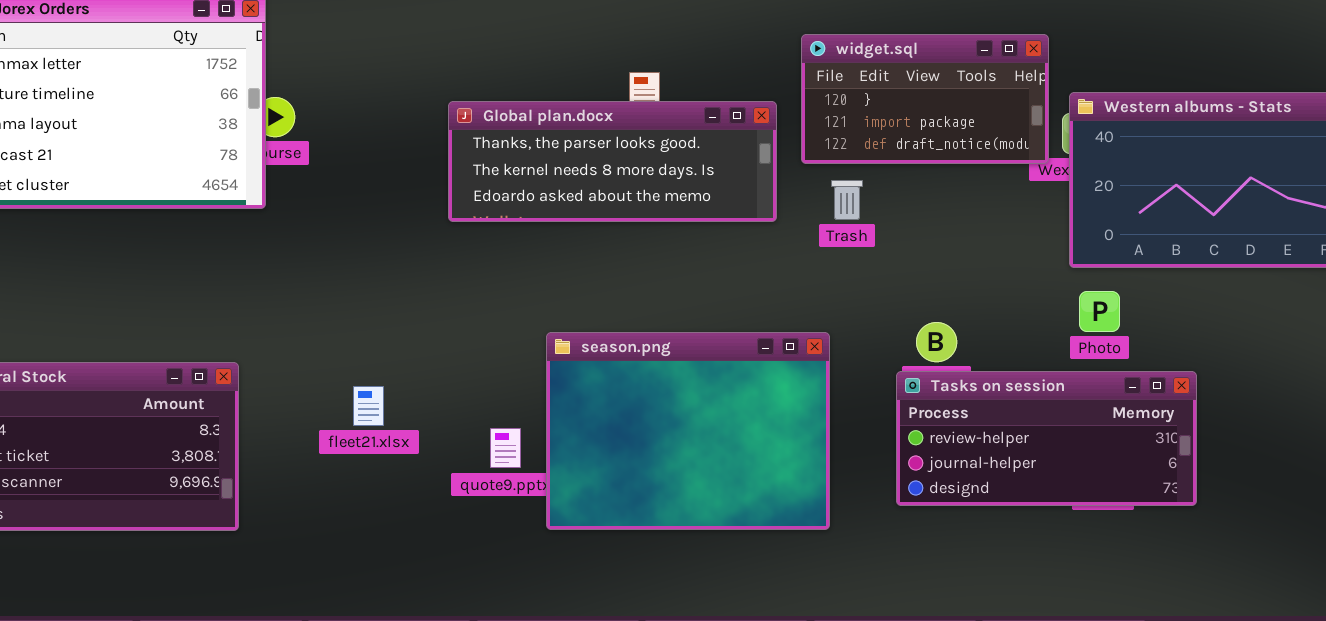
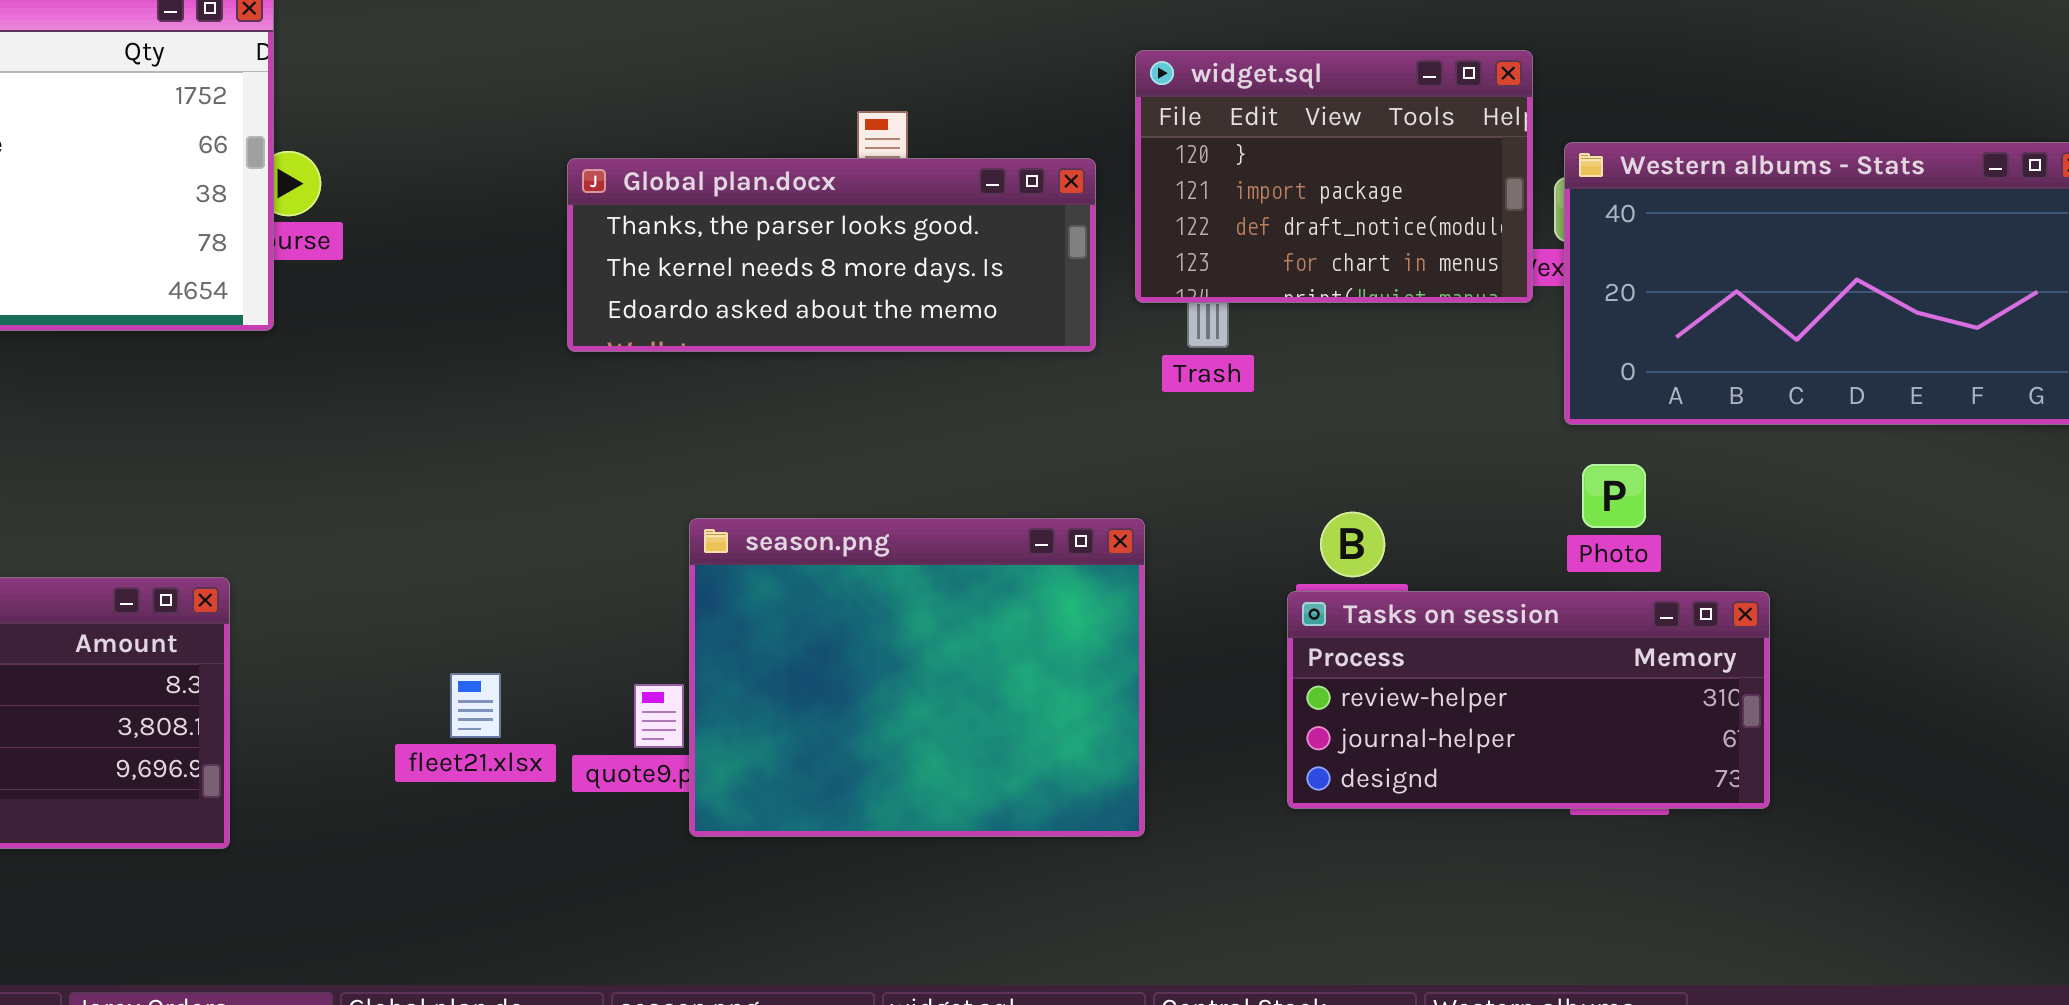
widget.sql: [801,34,1049,164] -> [1135,50,1533,303], resized
season.png: [546,332,830,530] -> [689,518,1145,837], moved
fleet21.xlsx: [353,386,384,426] -> [450,673,501,738], moved

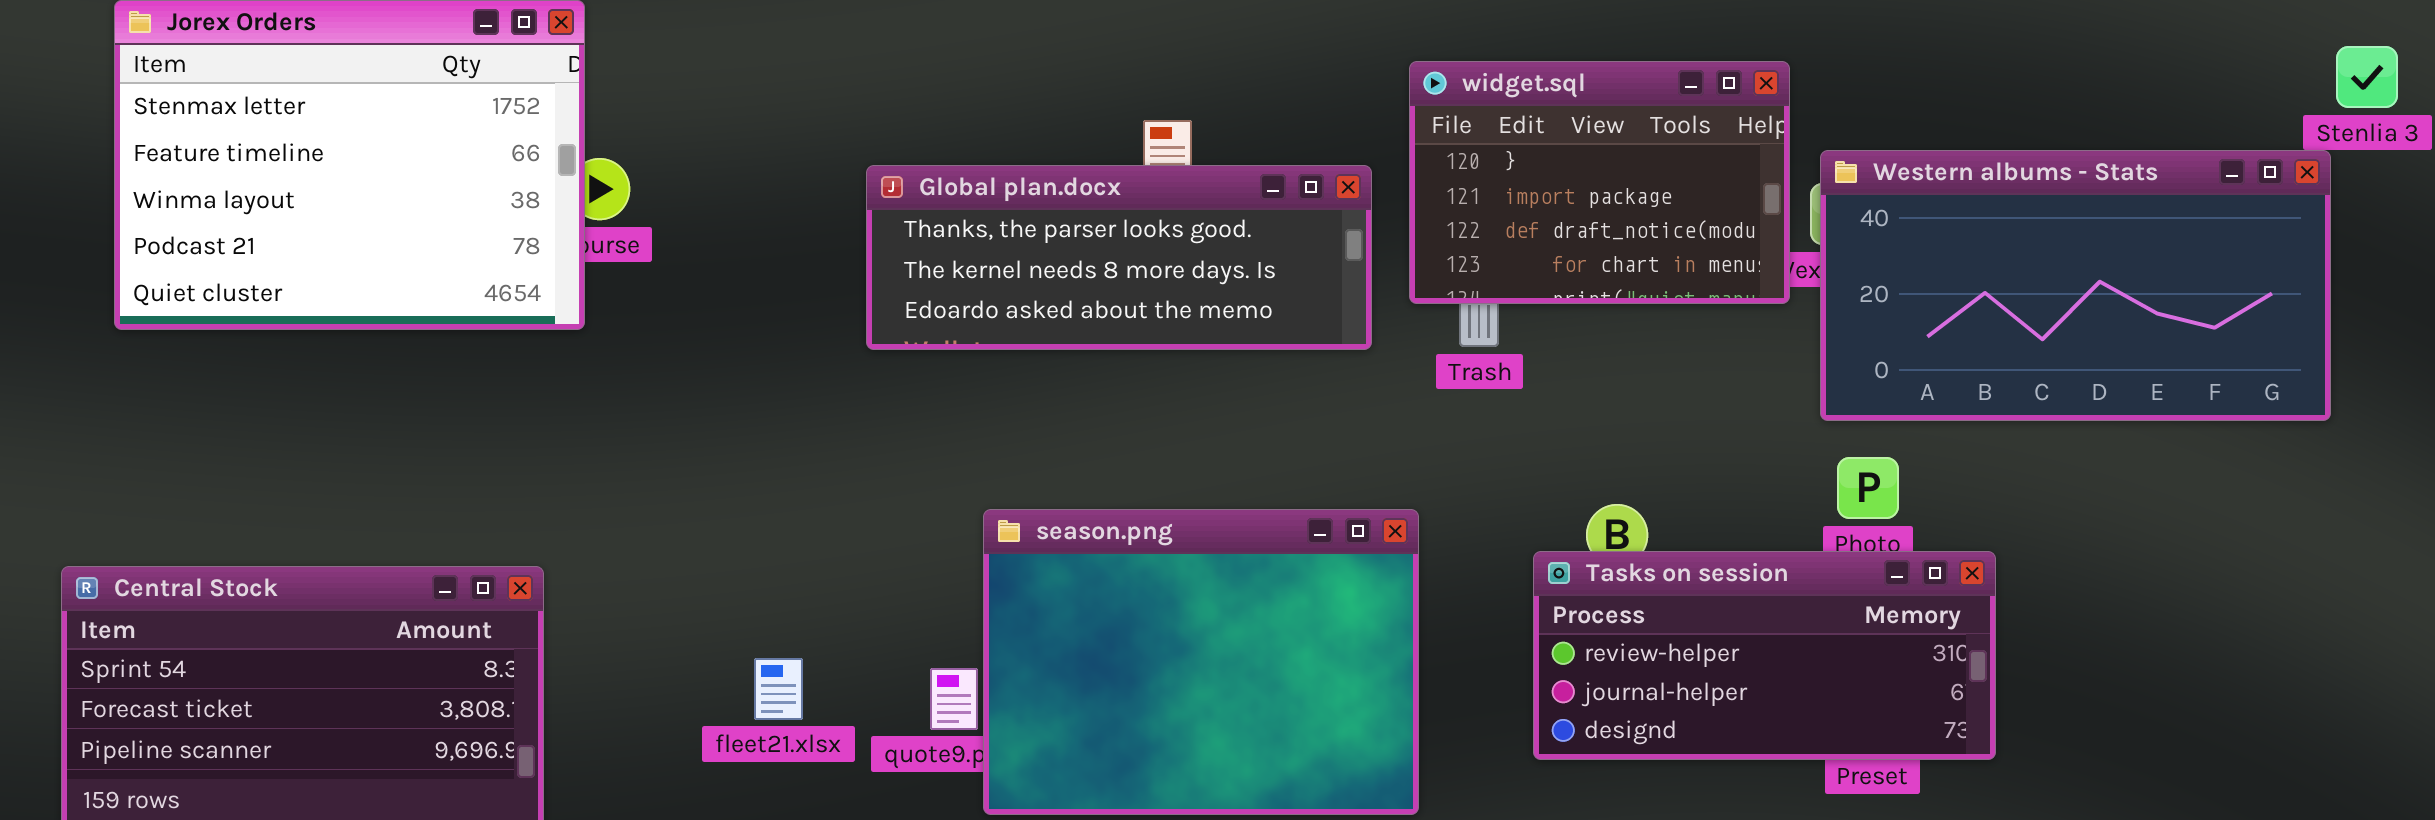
Tasks on session: [1287,591,1770,809] -> [1533,551,1996,760], moved

